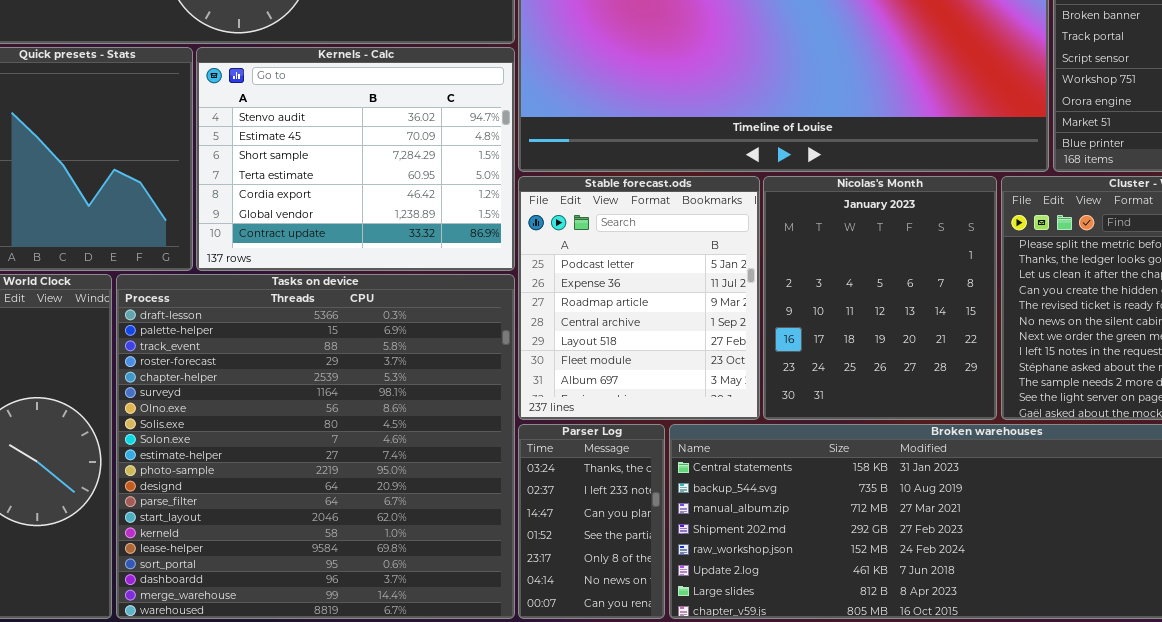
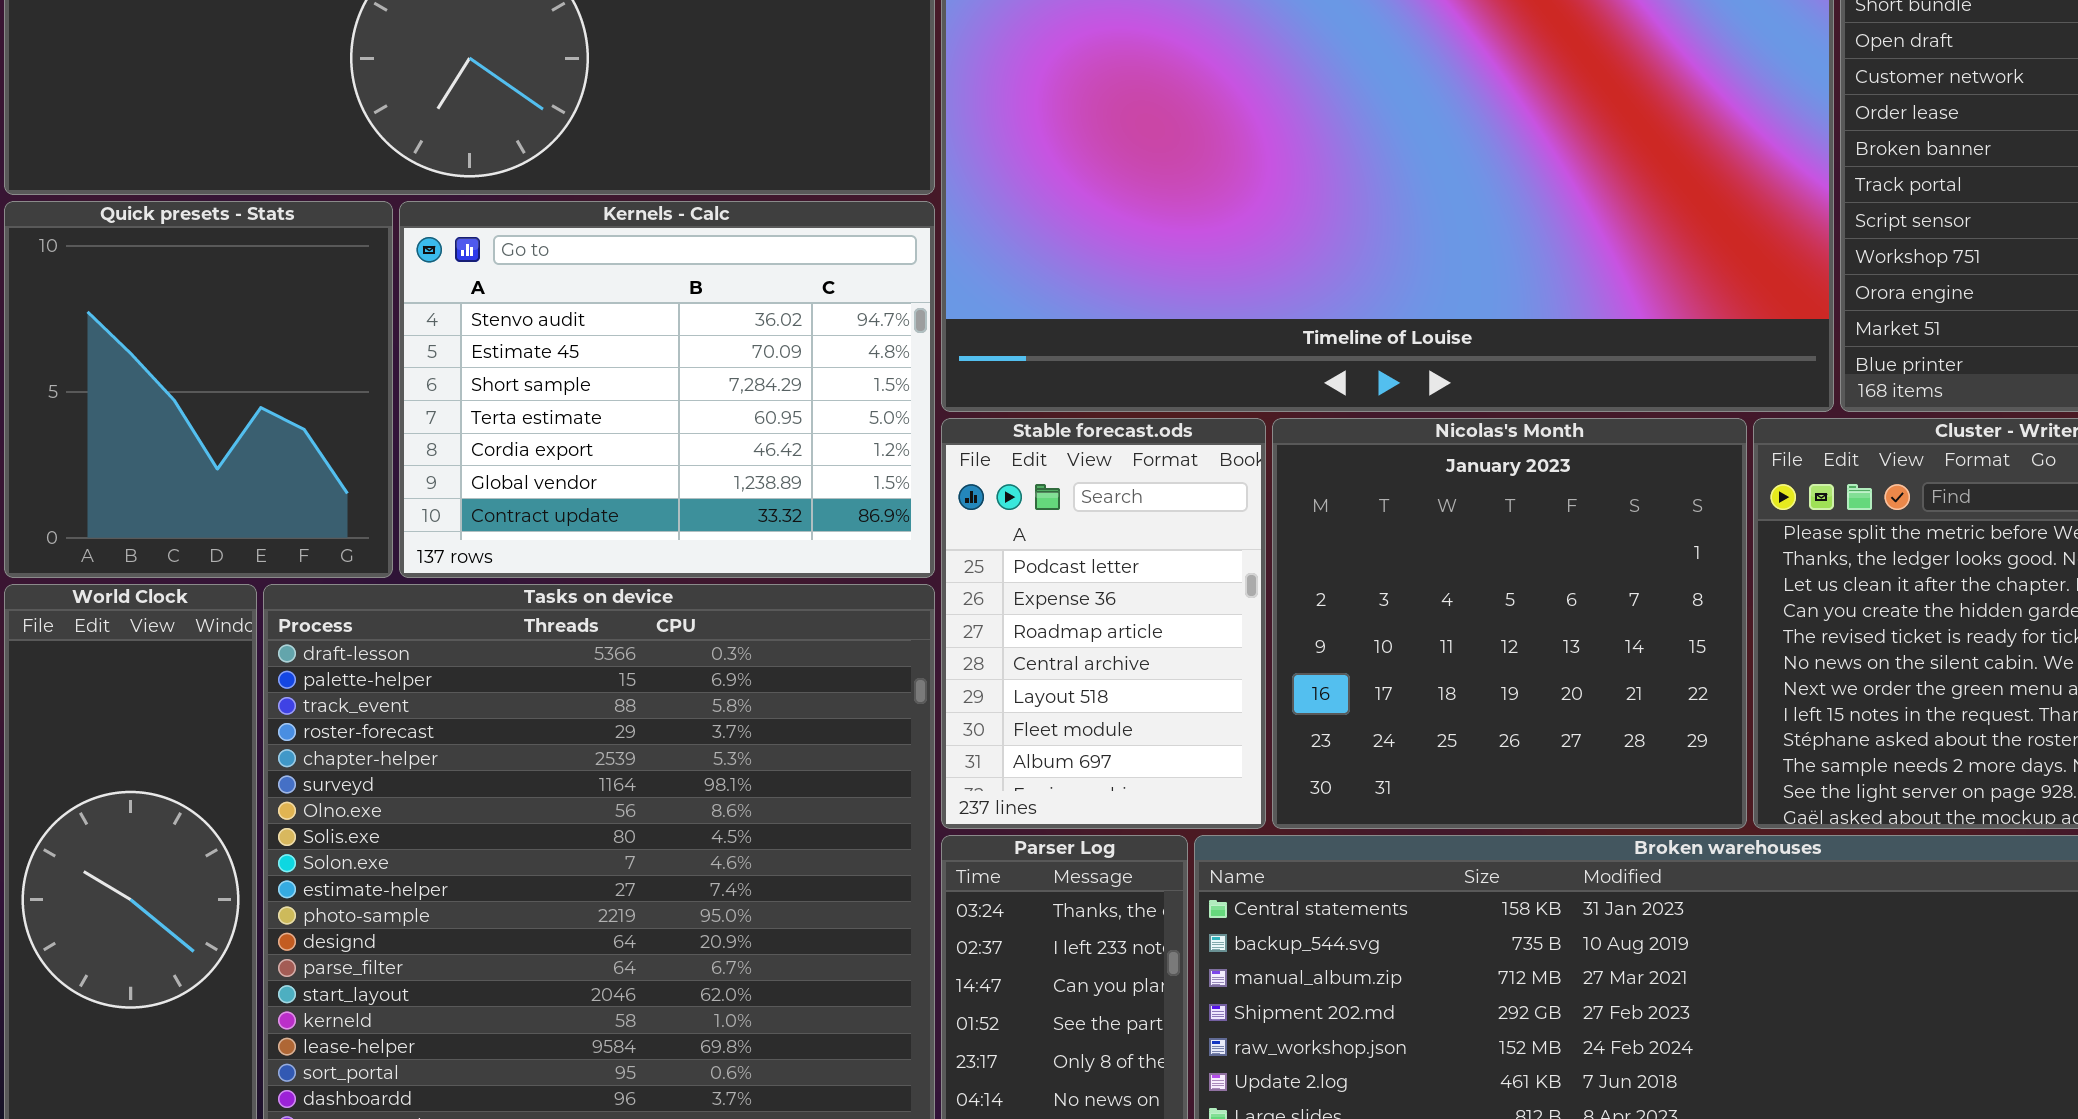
Stable forecast.ods: [518,176,760,420] -> [941,418,1266,829], resized
Nicolas's Month: [763,176,997,420] -> [1272,418,1747,829], resized

